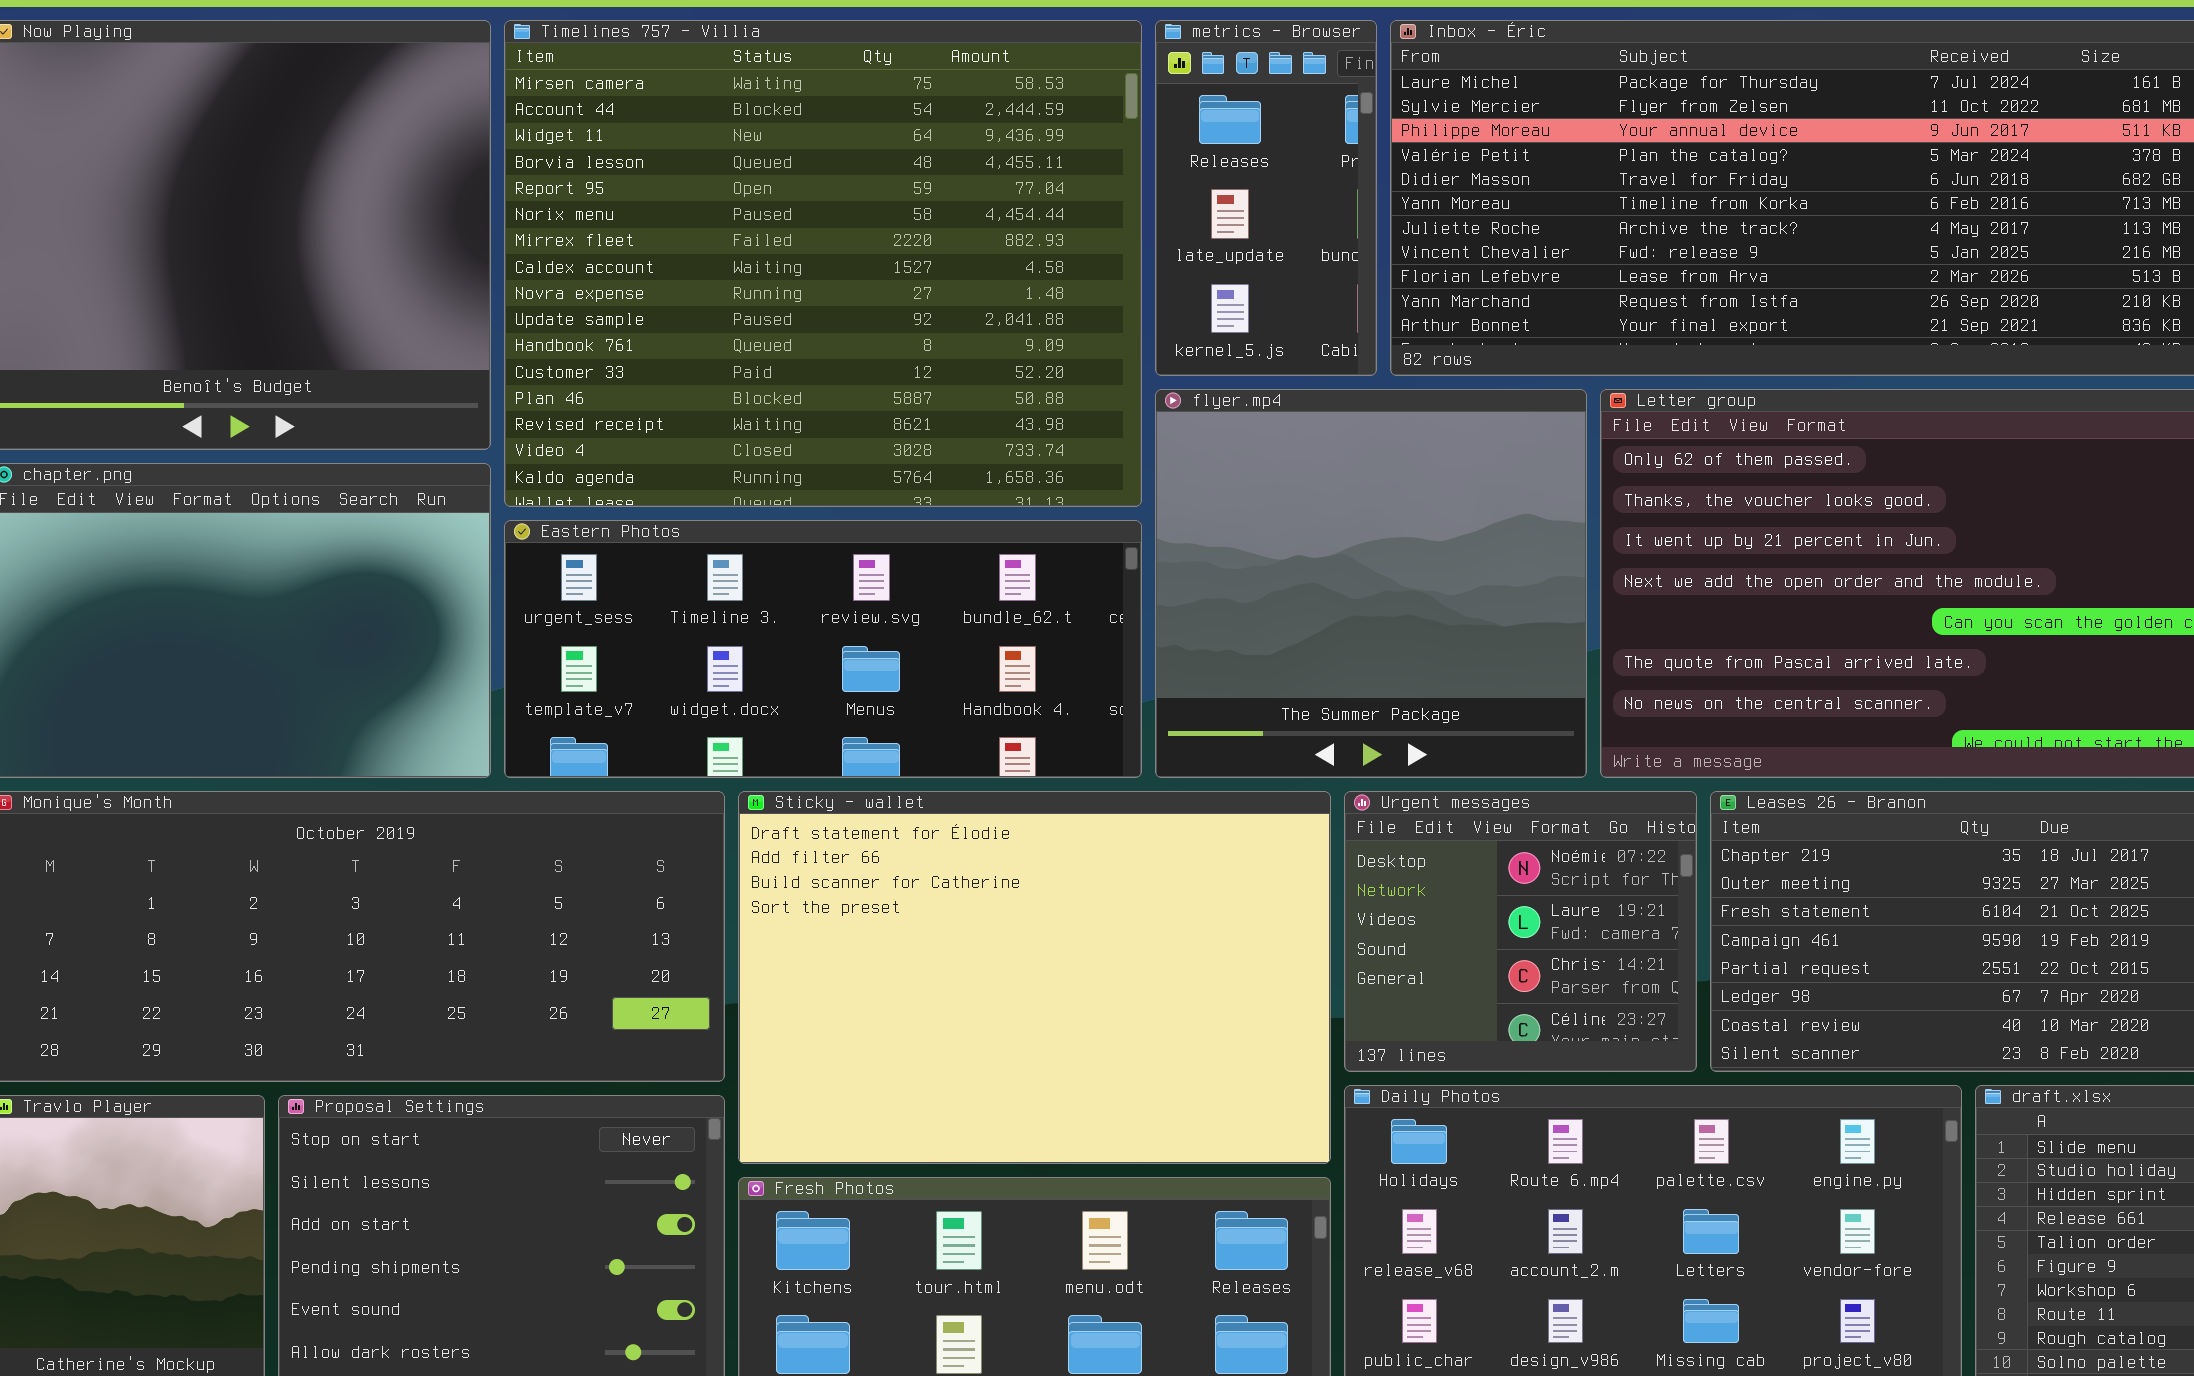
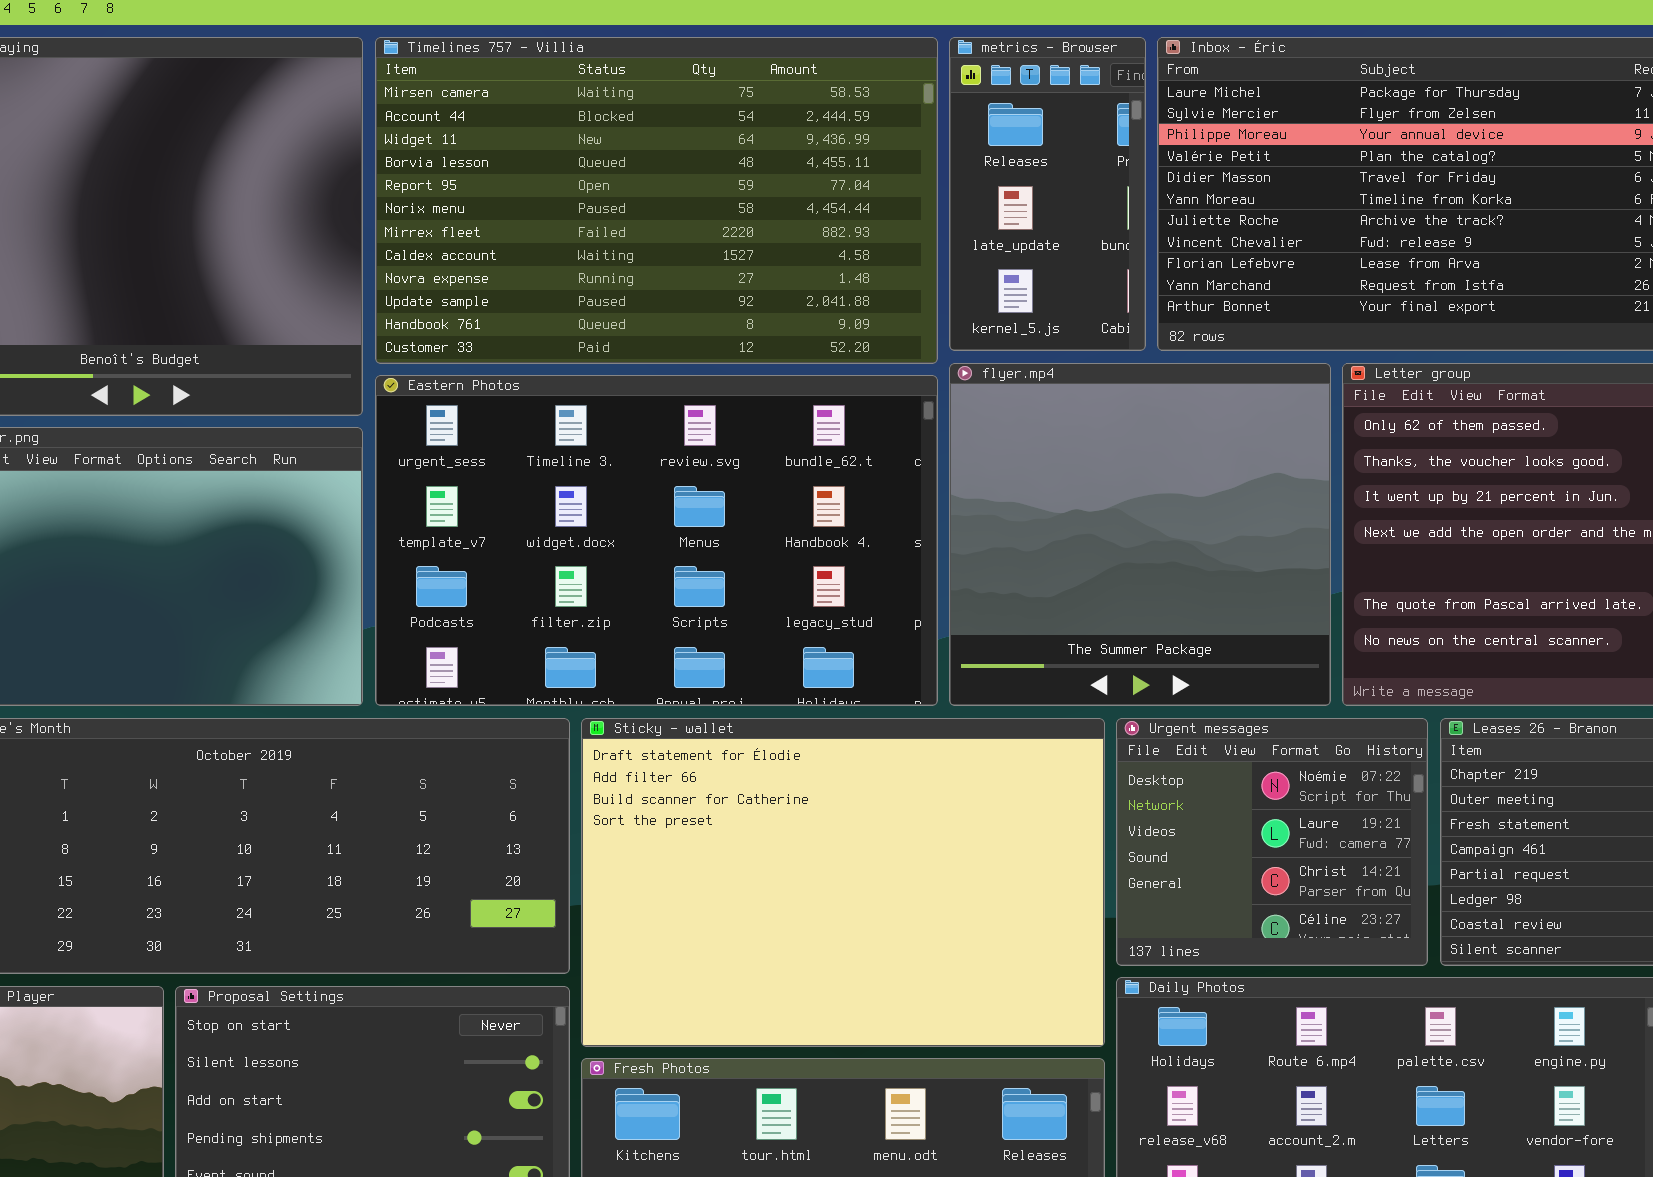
Timelines 757 - Villia: [504,20,1142,507] -> [375,37,938,364], resized
Eastern Photos: [504,520,1142,778] -> [375,375,938,706], resized

